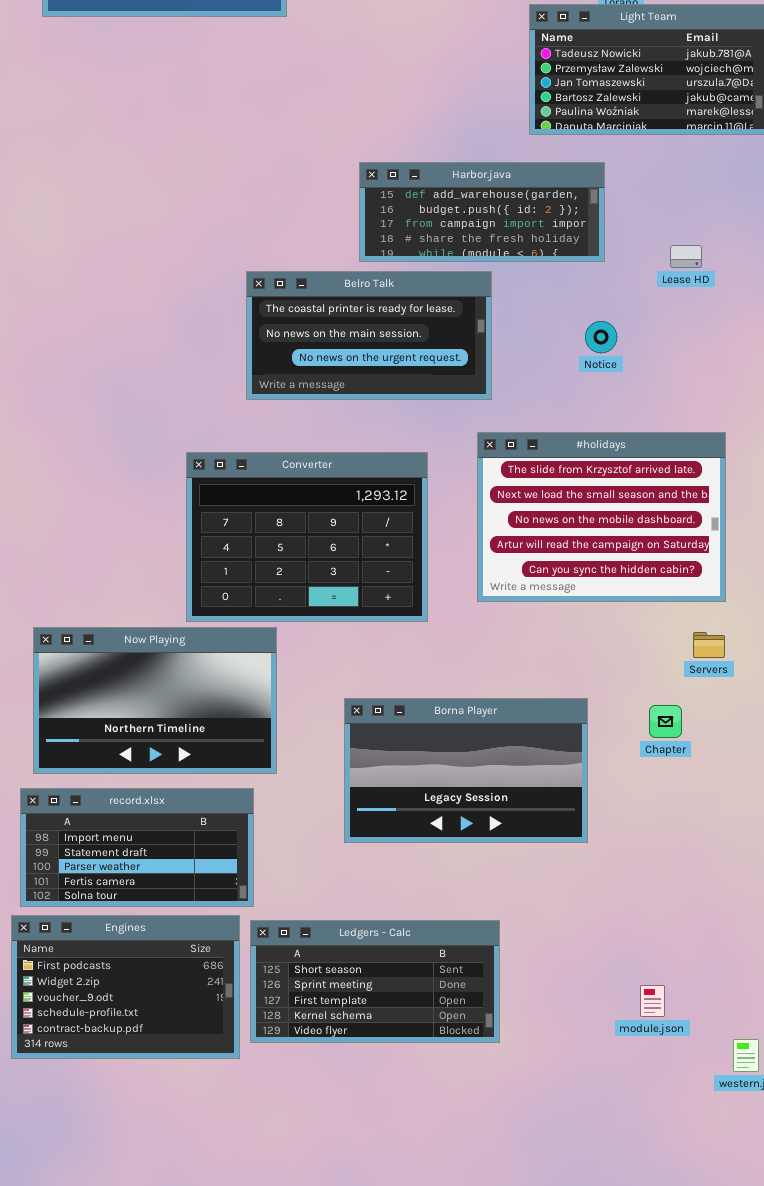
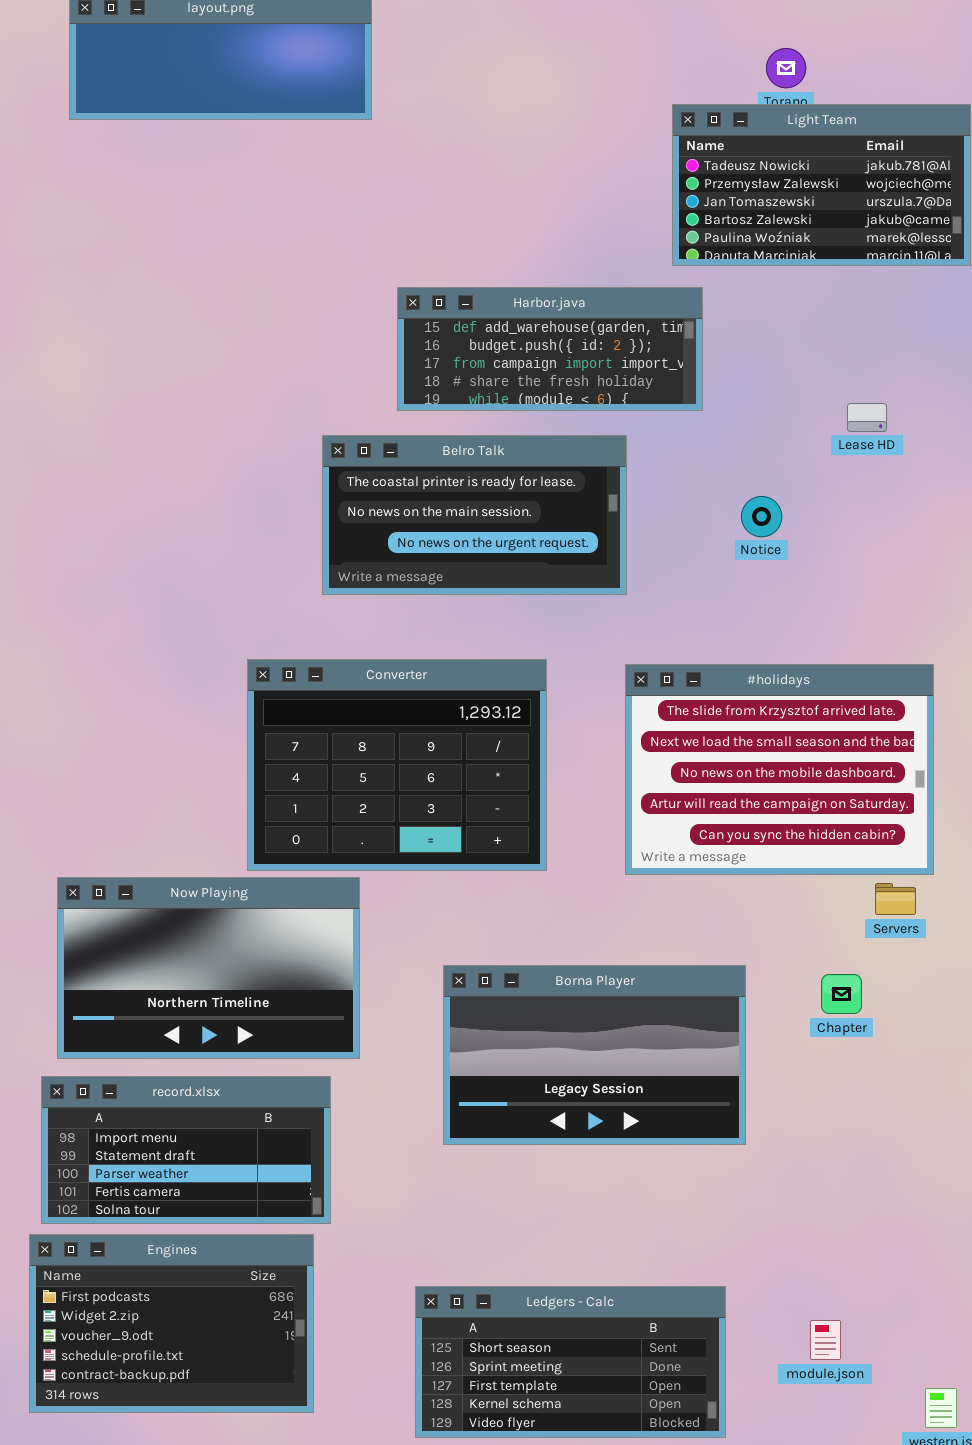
Harbor.java: [359,162,605,262] -> [397,287,703,411], moved
#holidays: [477,432,726,602] -> [625,664,934,875], moved
Ledgers - Calc: [250,920,500,1043] -> [415,1286,726,1438], moved

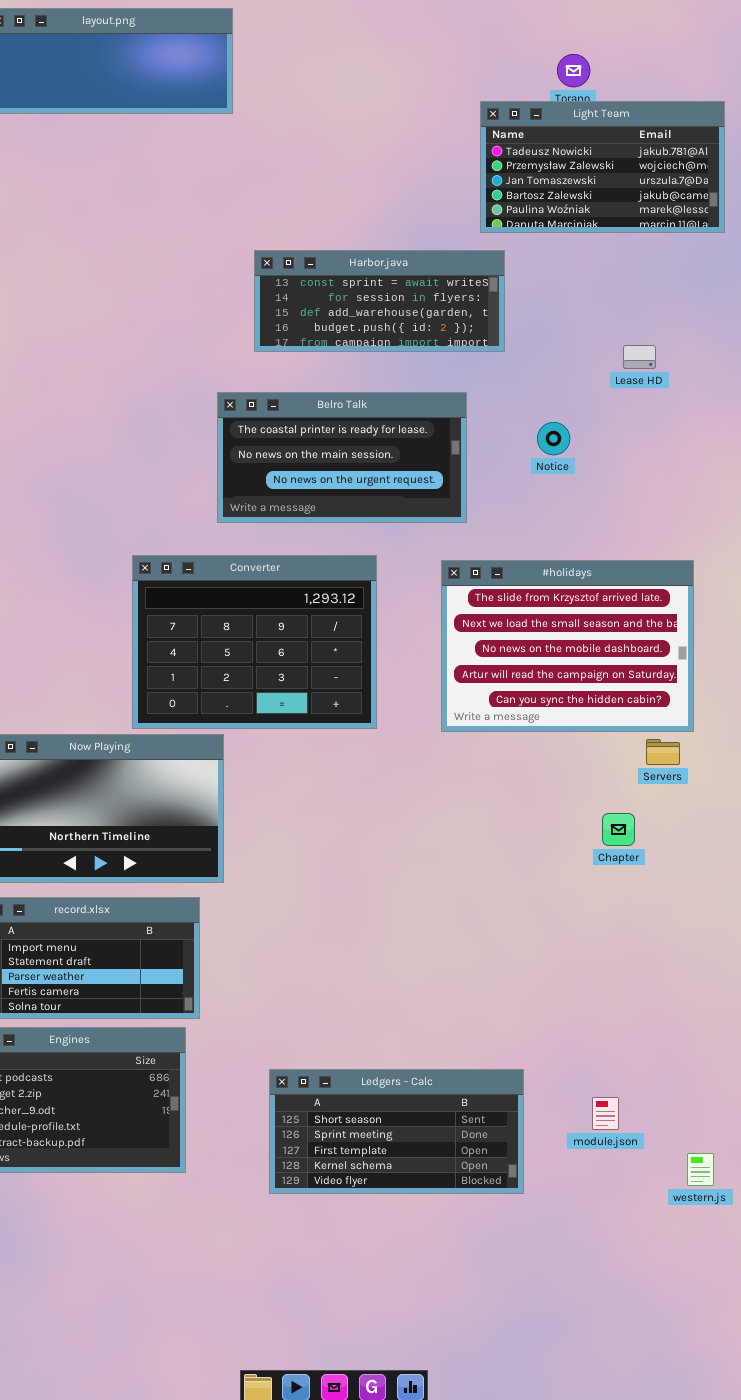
Harbor.java: [397,287,703,411] -> [254,250,505,352], scrolled up 2 rows
Belro Talk: [322,435,627,595] -> [217,392,467,523], moved
Borna Player: [443,965,746,1145] -> none, closed

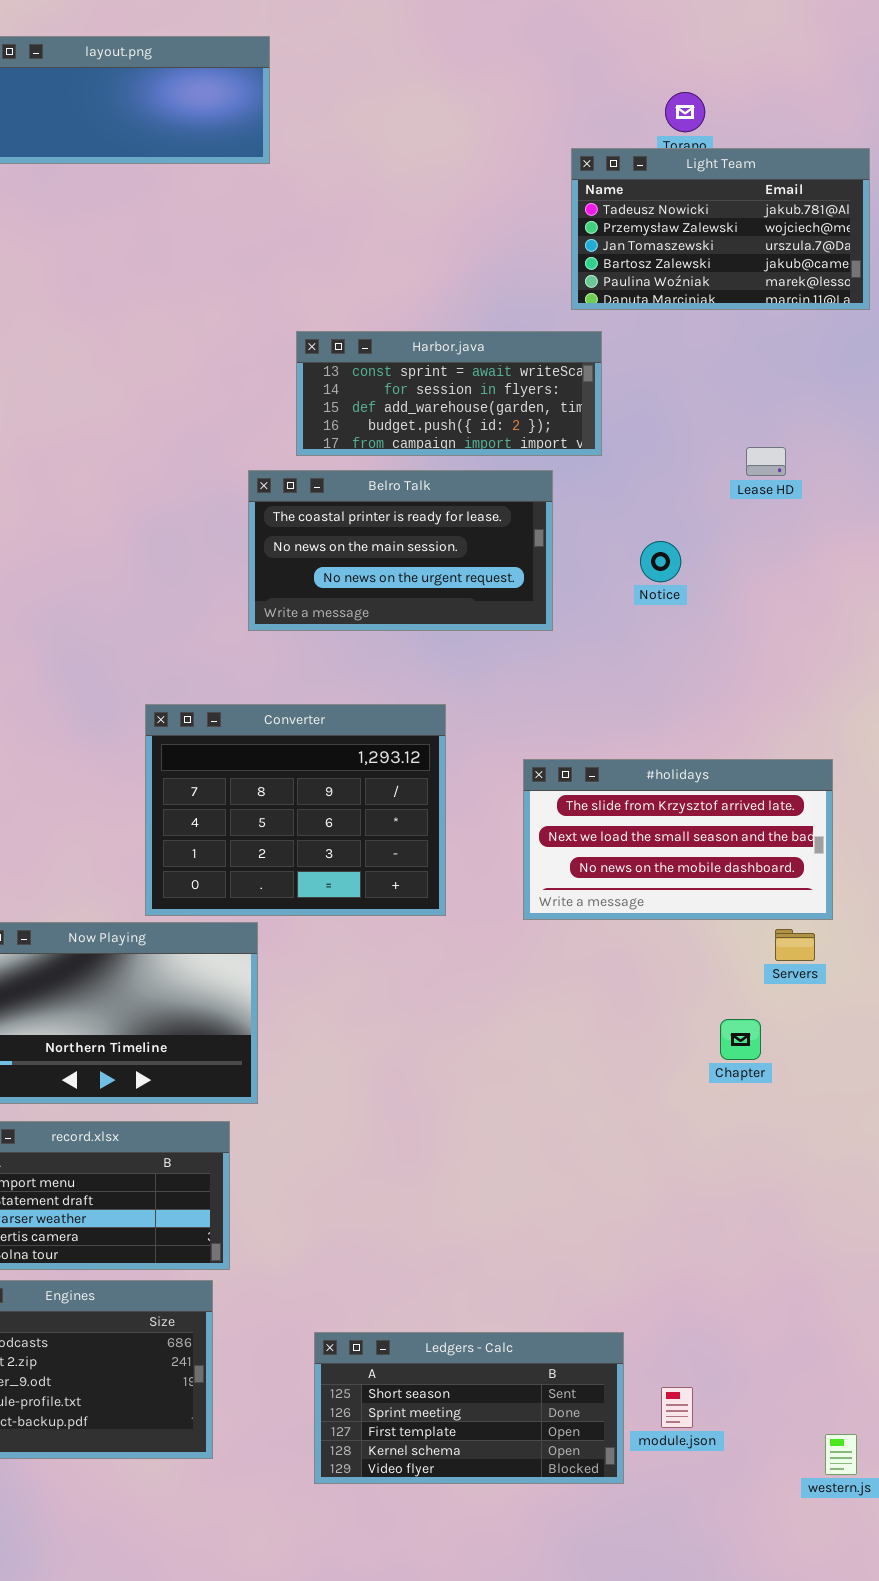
Belro Talk: [217,392,467,523] -> [248,470,553,631], moved
#holidays: [441,560,694,732] -> [523,759,833,920], resized
module.json: [592,1097,619,1130] -> [661,1387,693,1428], moved

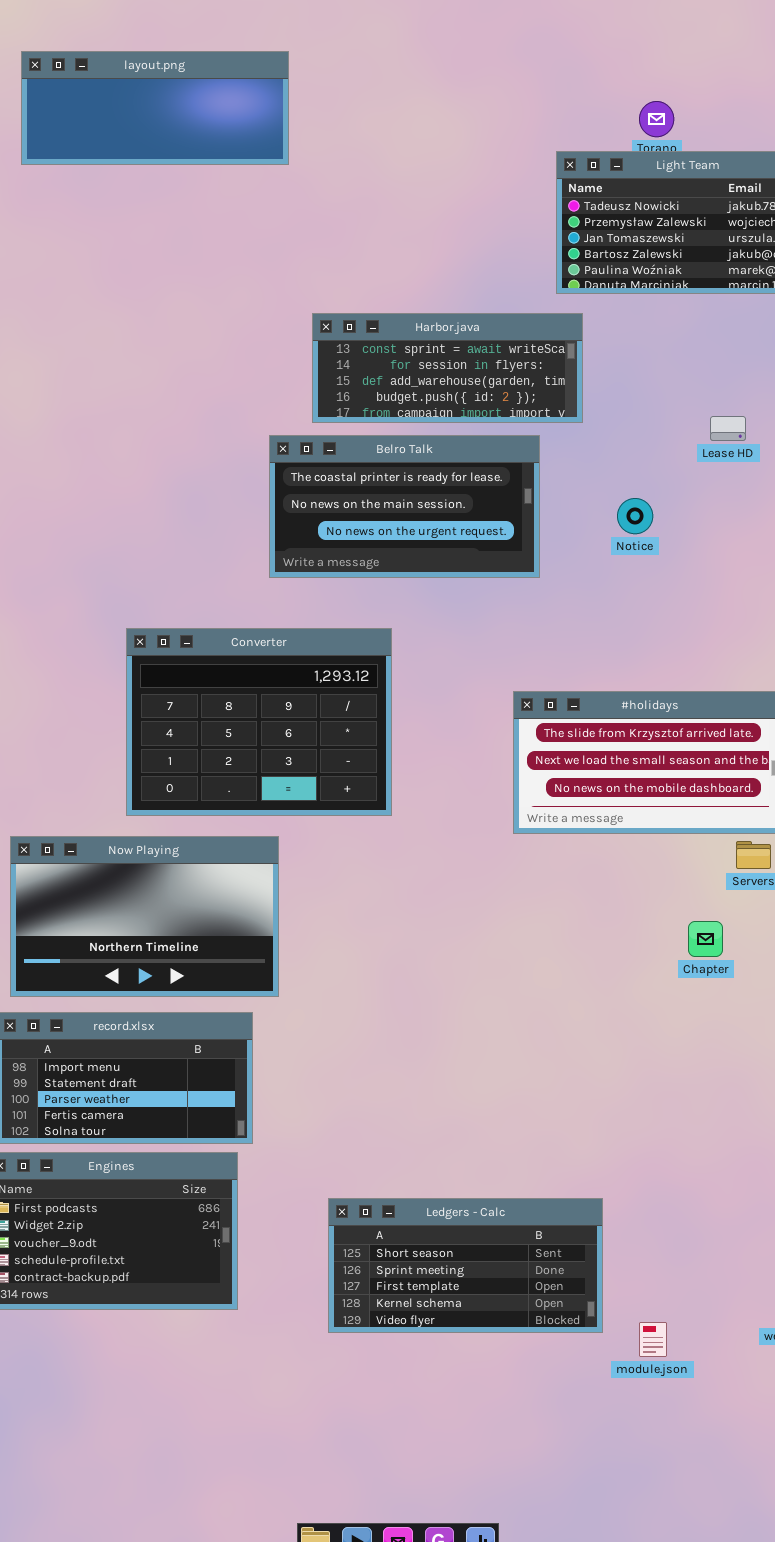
Converter: [145,704,446,916] -> [126,628,392,816], moved
module.json: [661,1387,693,1428] -> [639,1322,667,1357], moved

